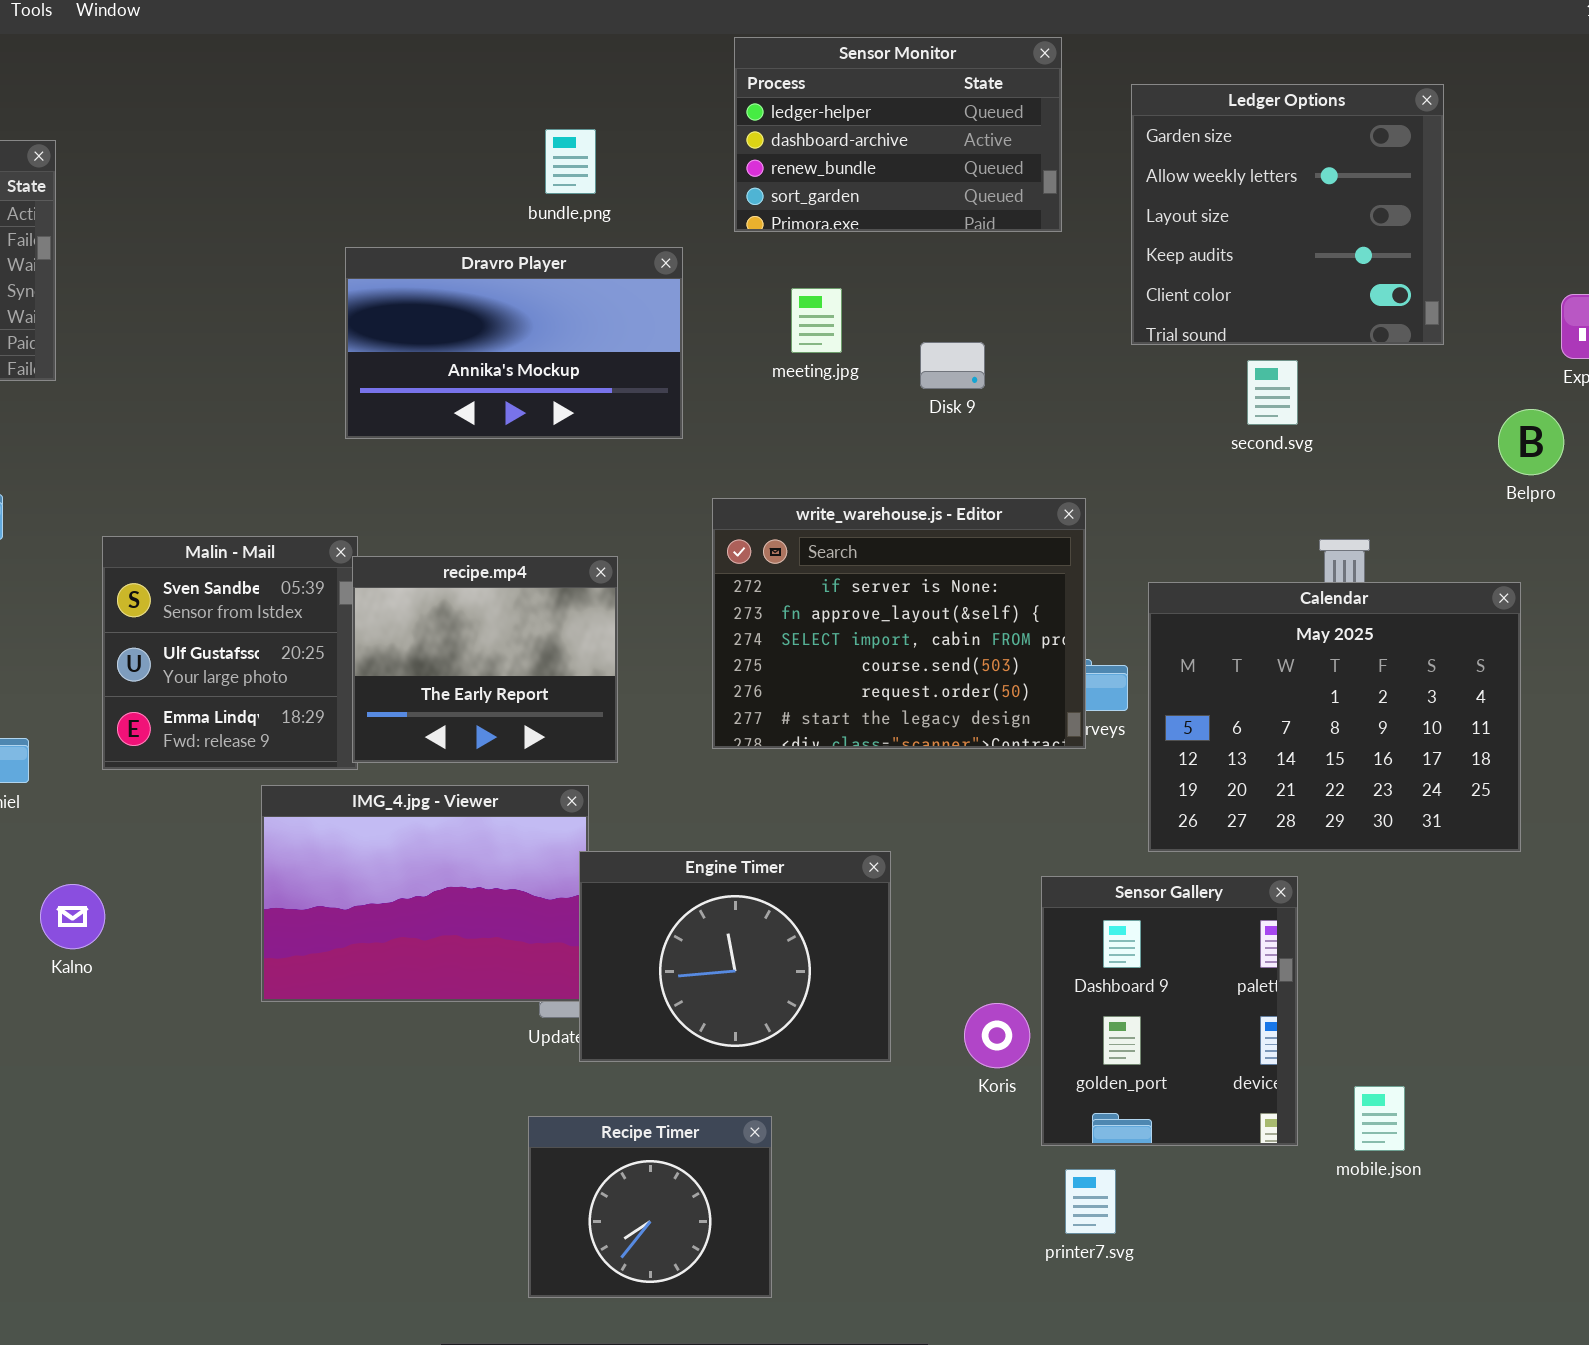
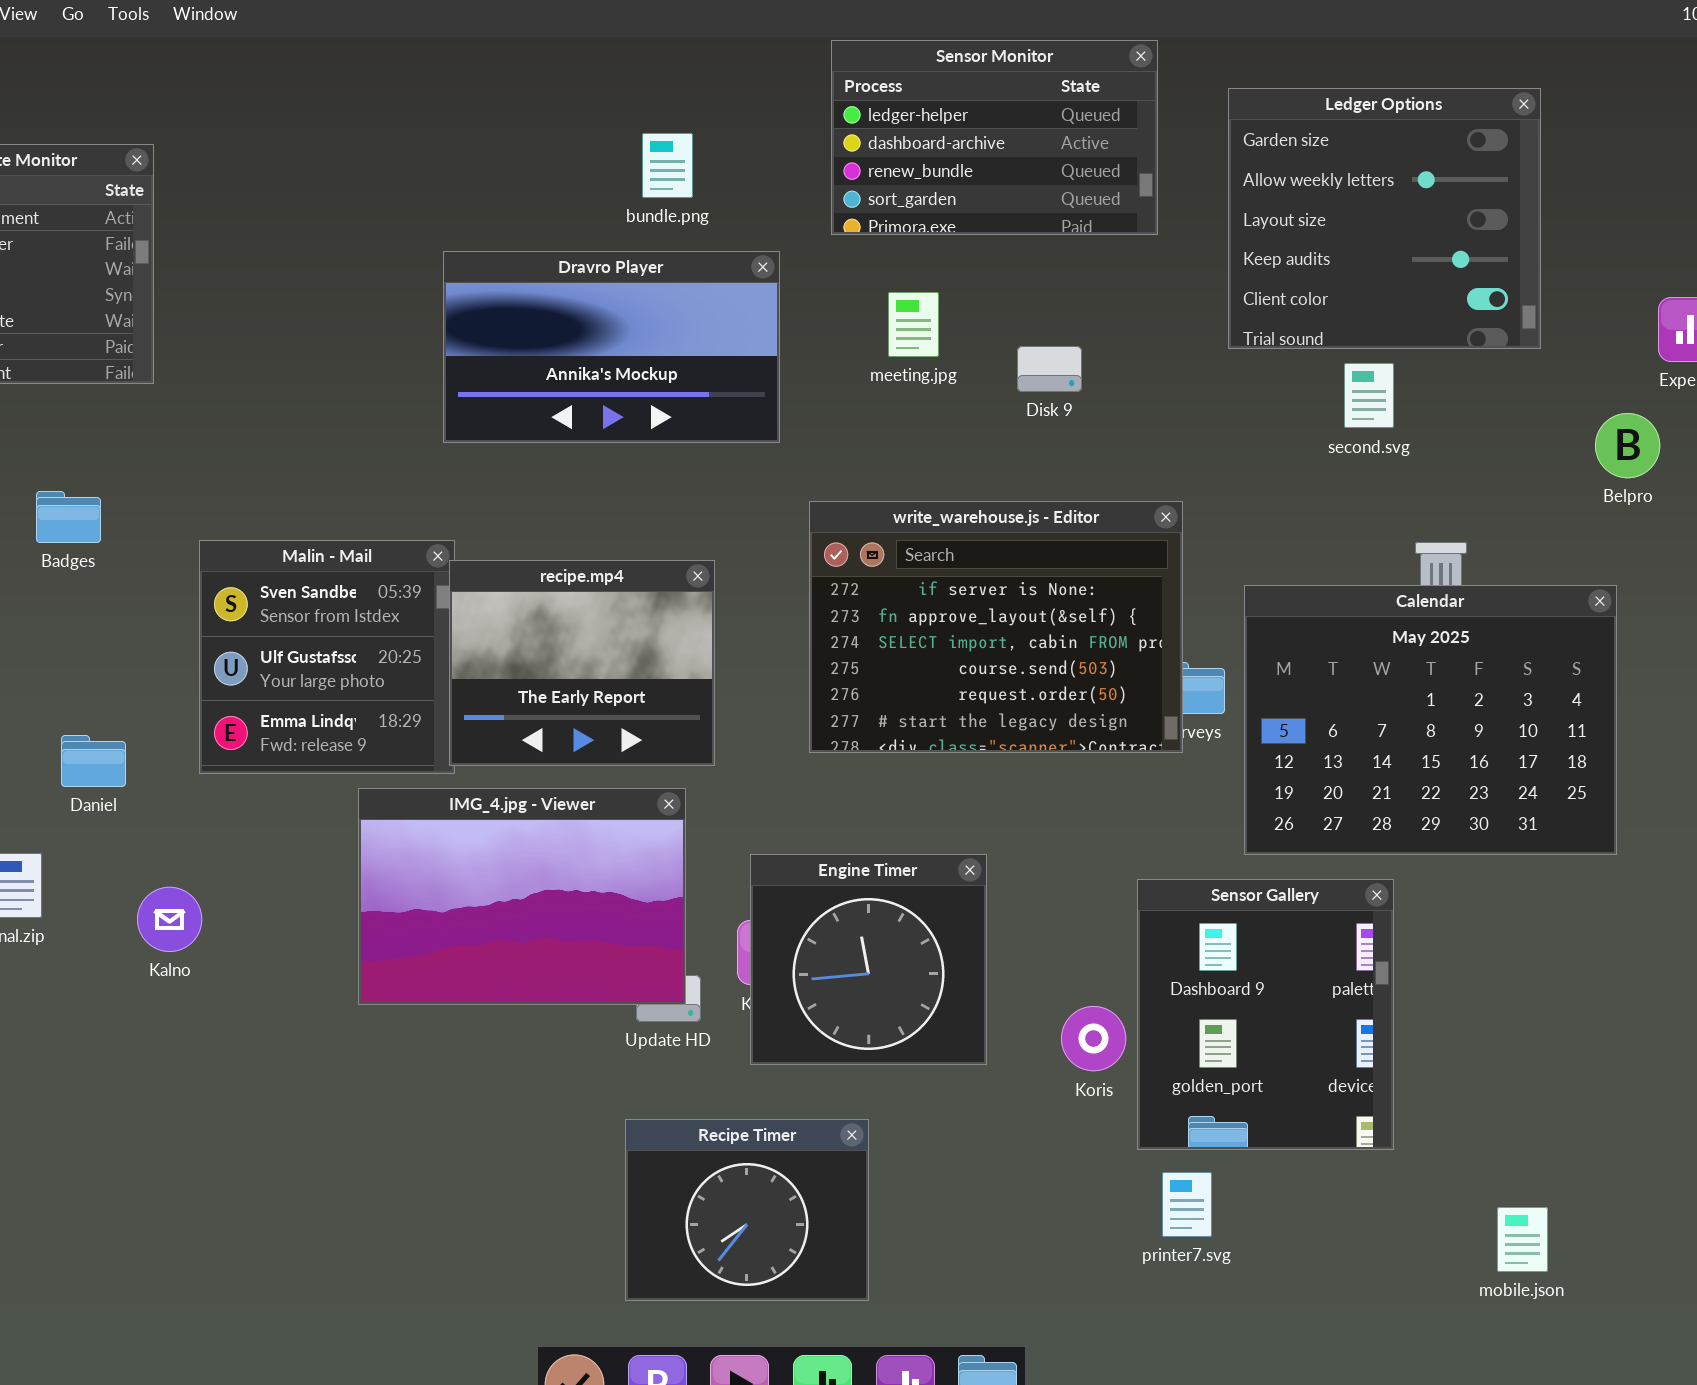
Engine Timer: [579,851,891,1062] -> [750,854,987,1065], resized
mobile.json: [1354,1086,1405,1151] -> [1497,1207,1548,1272], moved

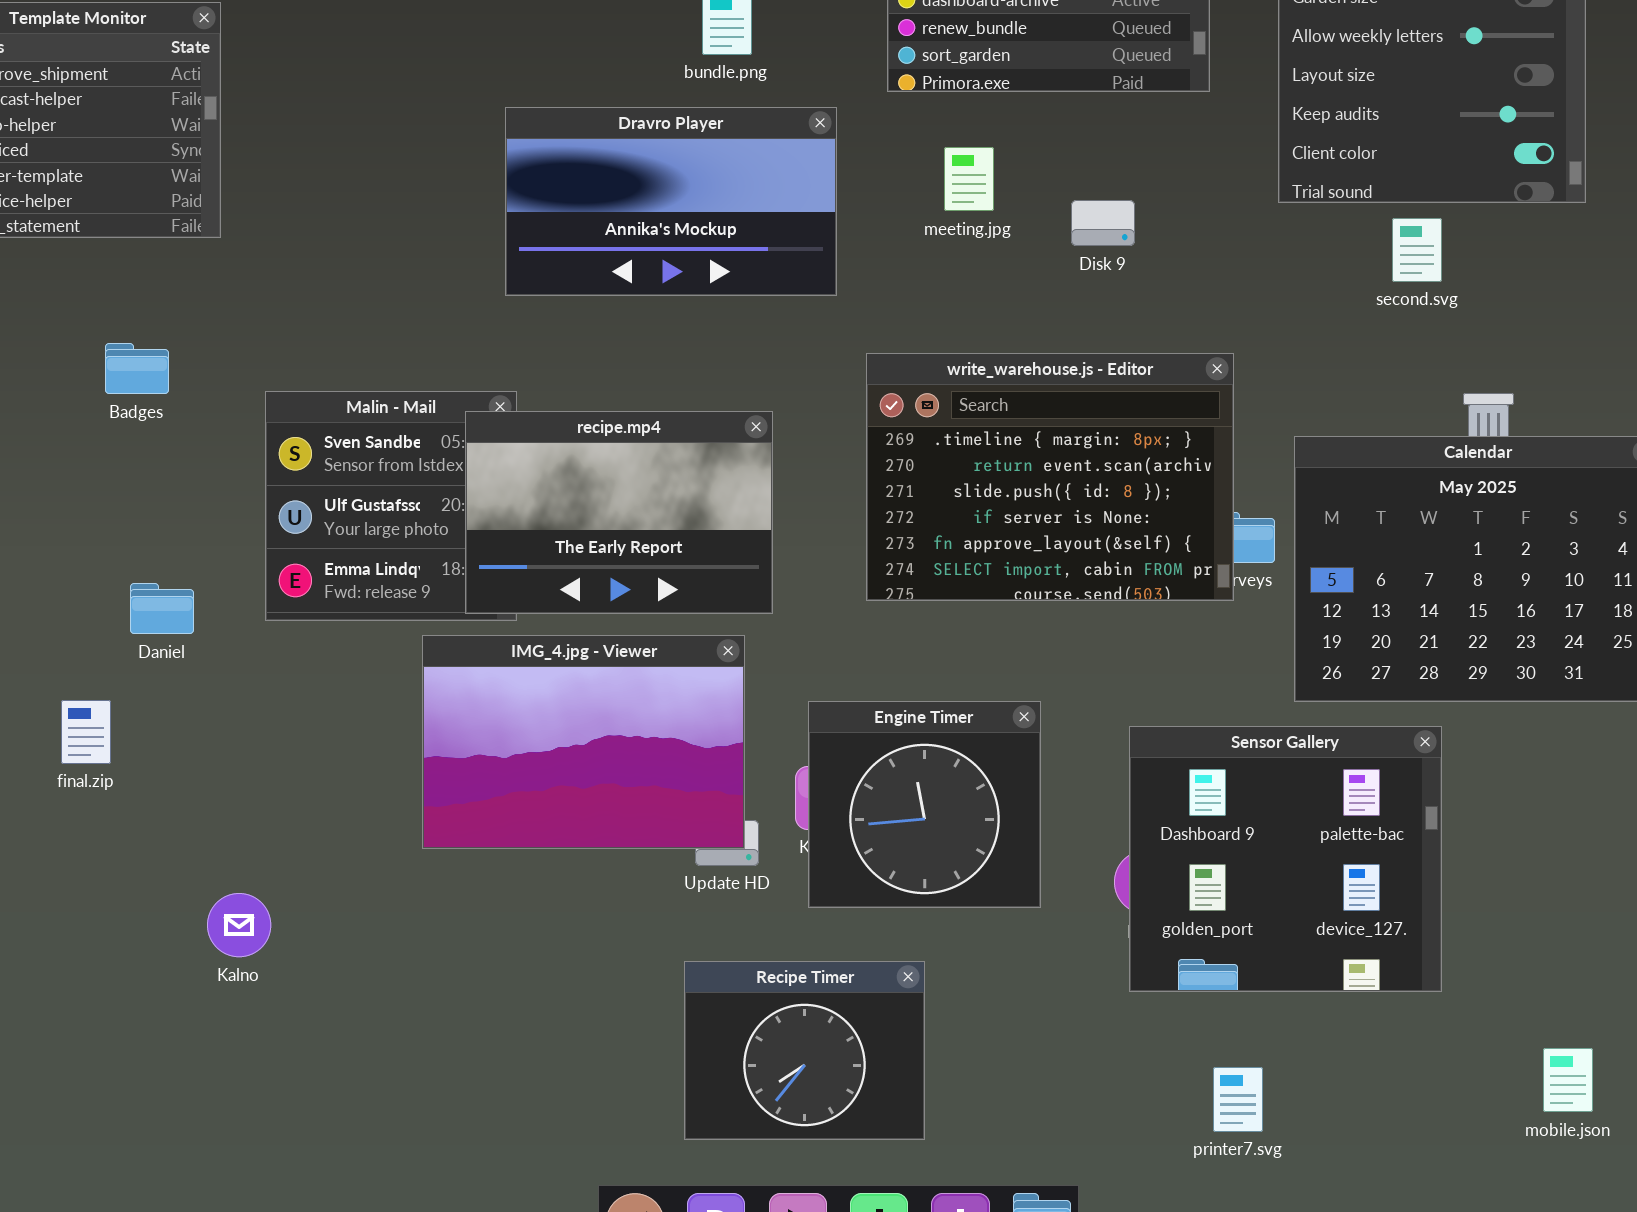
write_warehouse.js - Editor: [809,501,1183,753] -> [866,353,1234,601], scrolled up 3 rows
recipe.mp4: [449,560,715,766] -> [465,411,773,614], resized
Sensor Gallery: [1137,879,1394,1150] -> [1129,726,1442,992], resized
Kalno: [137,887,202,952] -> [207,893,271,957], moved
printer7.svg: [1162,1172,1212,1237] -> [1213,1067,1263,1132], moved

